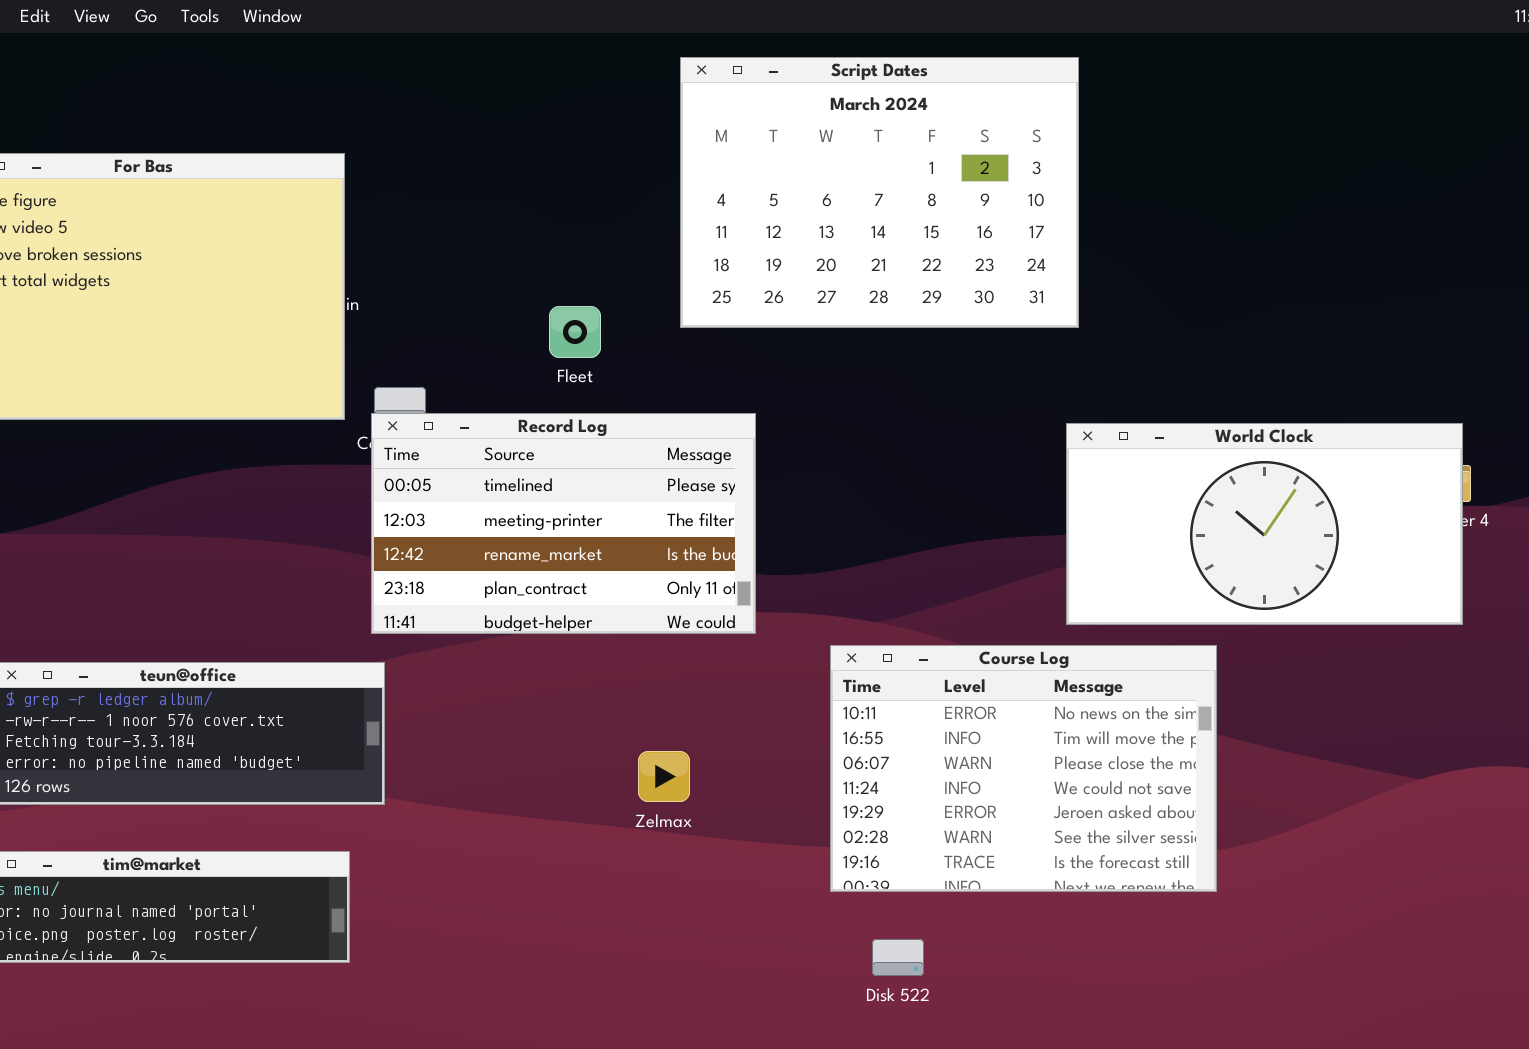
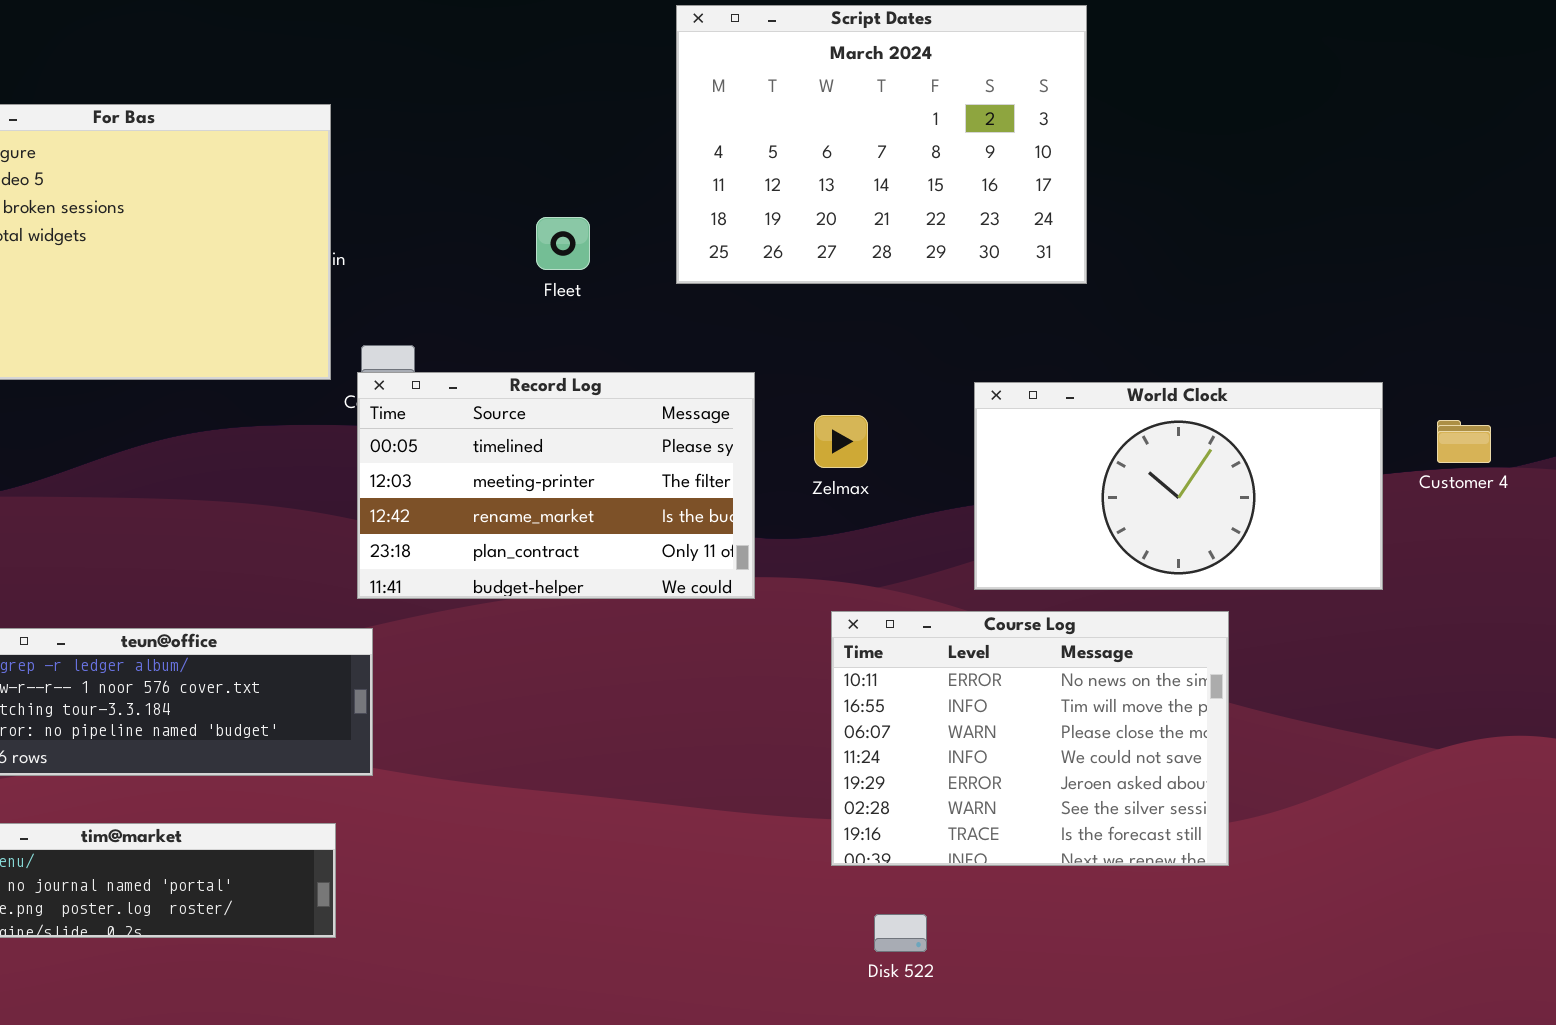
Fleet: [549,306,601,358] -> [536,217,590,270], moved
World Clock: [1066,423,1463,625] -> [974,382,1383,590], moved
Zelmax: [638,751,690,802] -> [814,415,868,468], moved

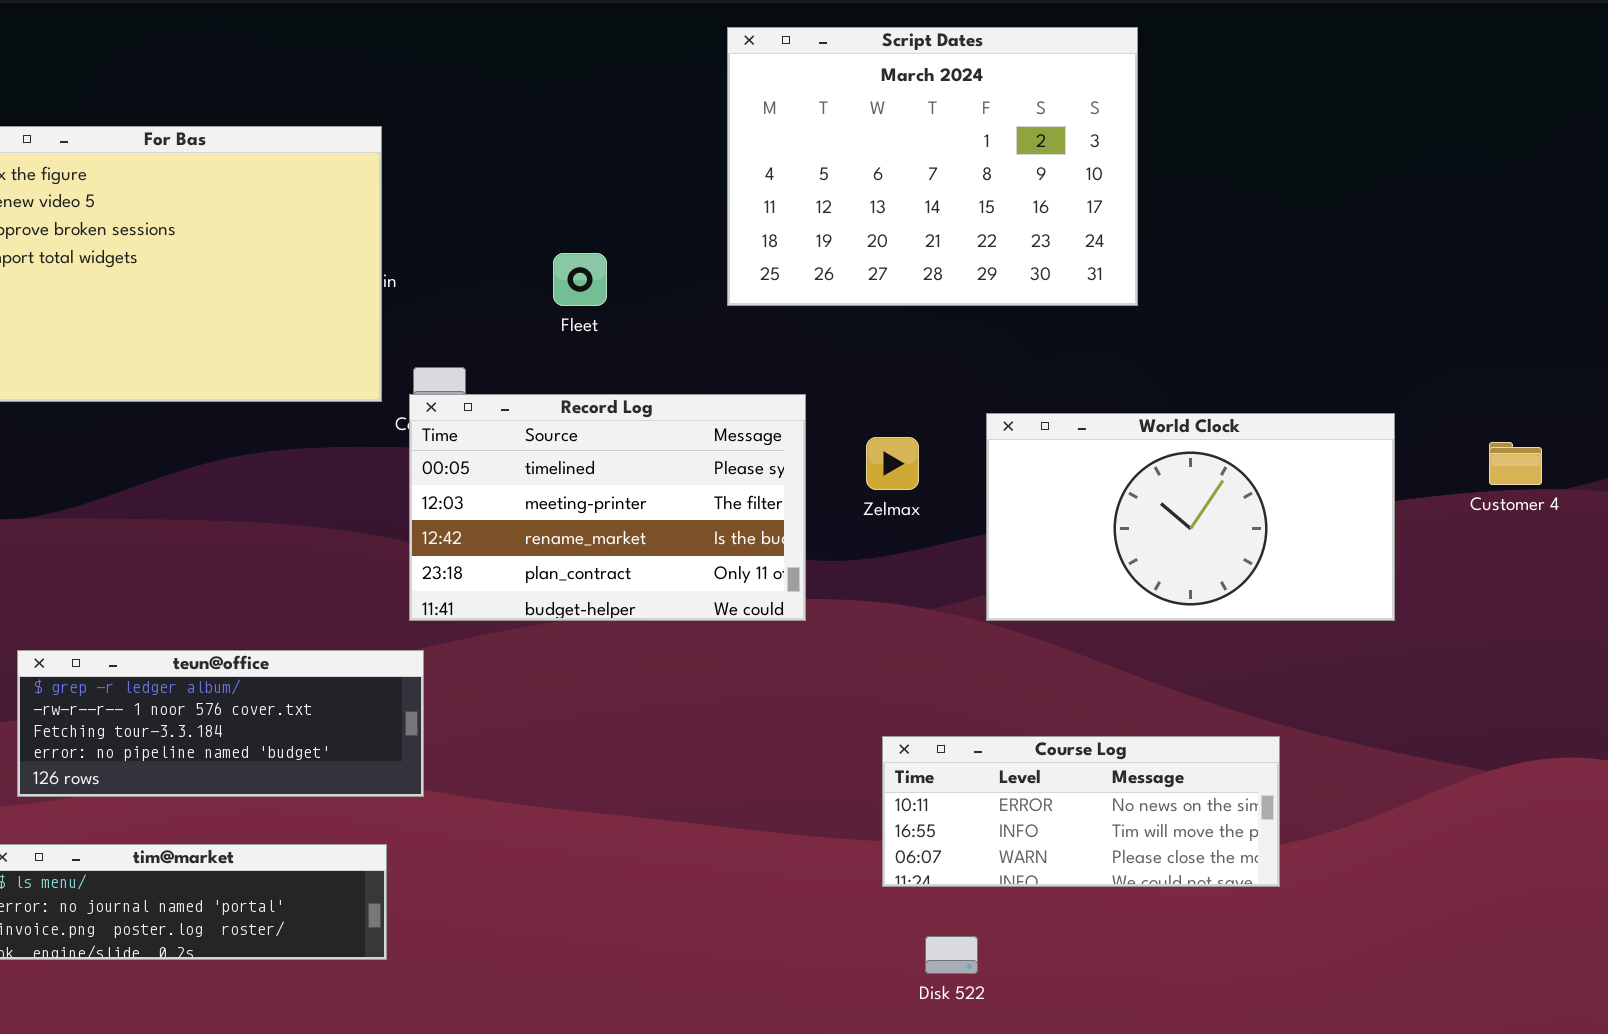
Fleet: [536,217,590,270] -> [553,253,607,306], moved
World Clock: [974,382,1383,590] -> [986,413,1395,621], moved
Course Log: [831,611,1229,866] -> [882,736,1280,887], resized

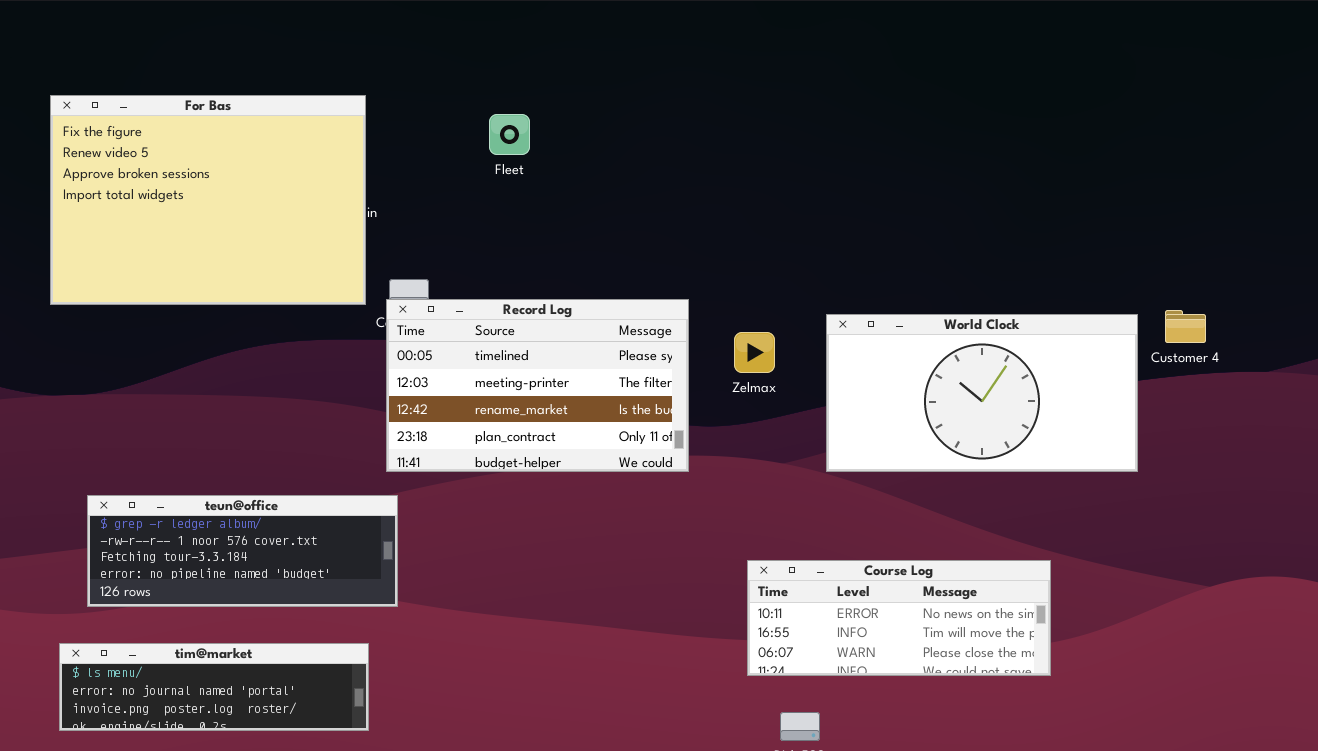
Script Dates: [727,27,1138,306] -> none, closed
Fleet: [553,253,607,306] -> [489,114,530,155], moved
Customer 4: [1489,442,1542,485] -> [1165,310,1206,343], moved

